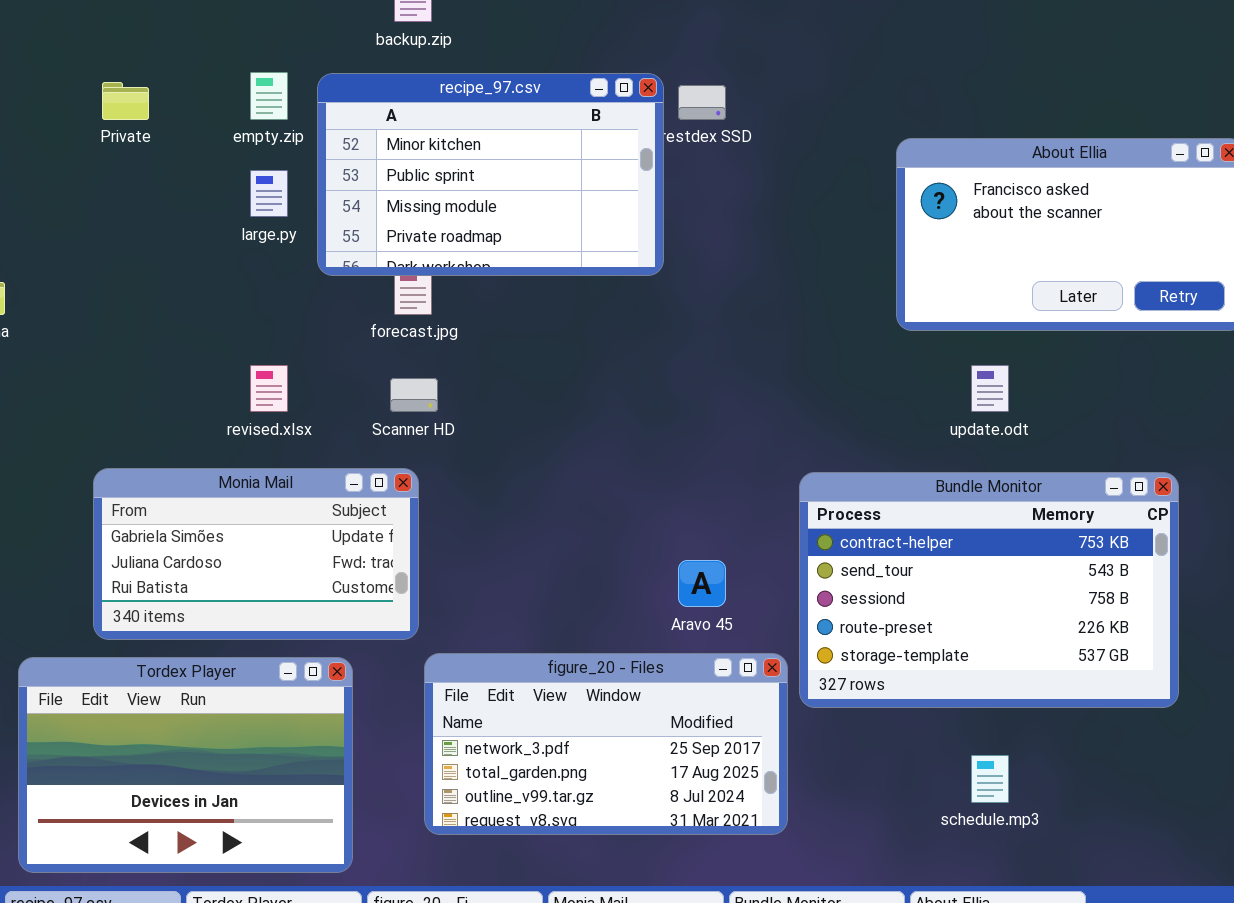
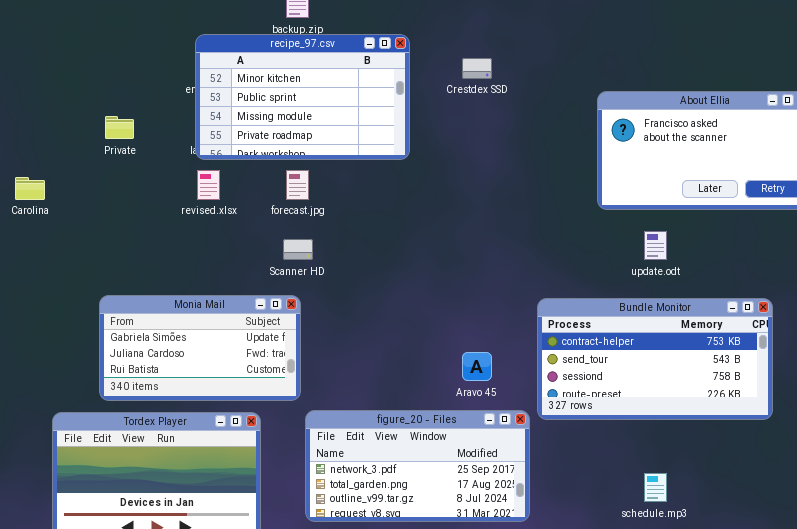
recipe_97.csv: [317,73,664,276] -> [195,34,410,160], moved
Private: [102,82,149,120] -> [105,116,134,139], moved
revised.xlsx: [250,365,288,412] -> [197,170,220,200], moved
Bundle Monitor: [799,472,1179,708] -> [537,298,773,420], resized

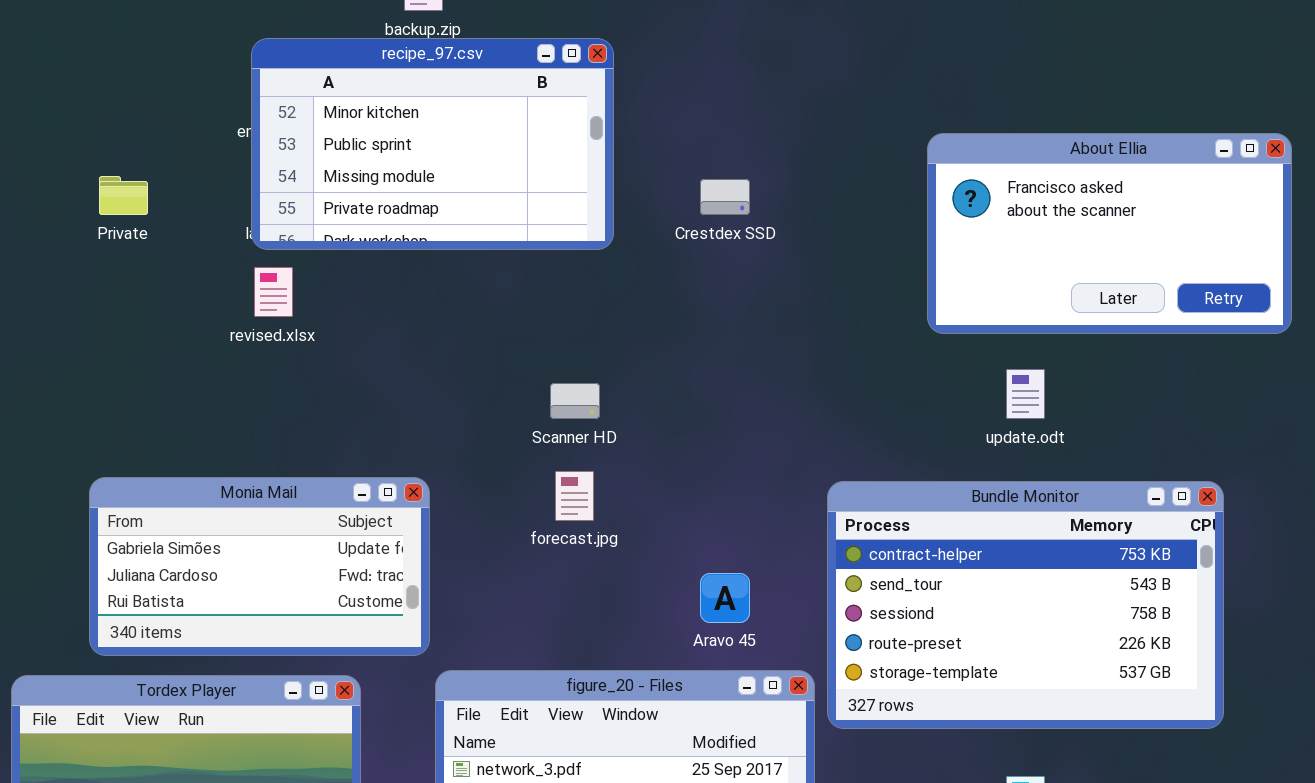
Crestdex SSD: [462,58,492,79] -> [700,179,750,215], moved
forecast.jpg: [286,170,309,200] -> [555,471,594,521], moved
Scanner HD: [283,239,313,260] -> [550,383,600,419], moved
Bundle Monitor: [537,298,773,420] -> [827,481,1224,729], resized

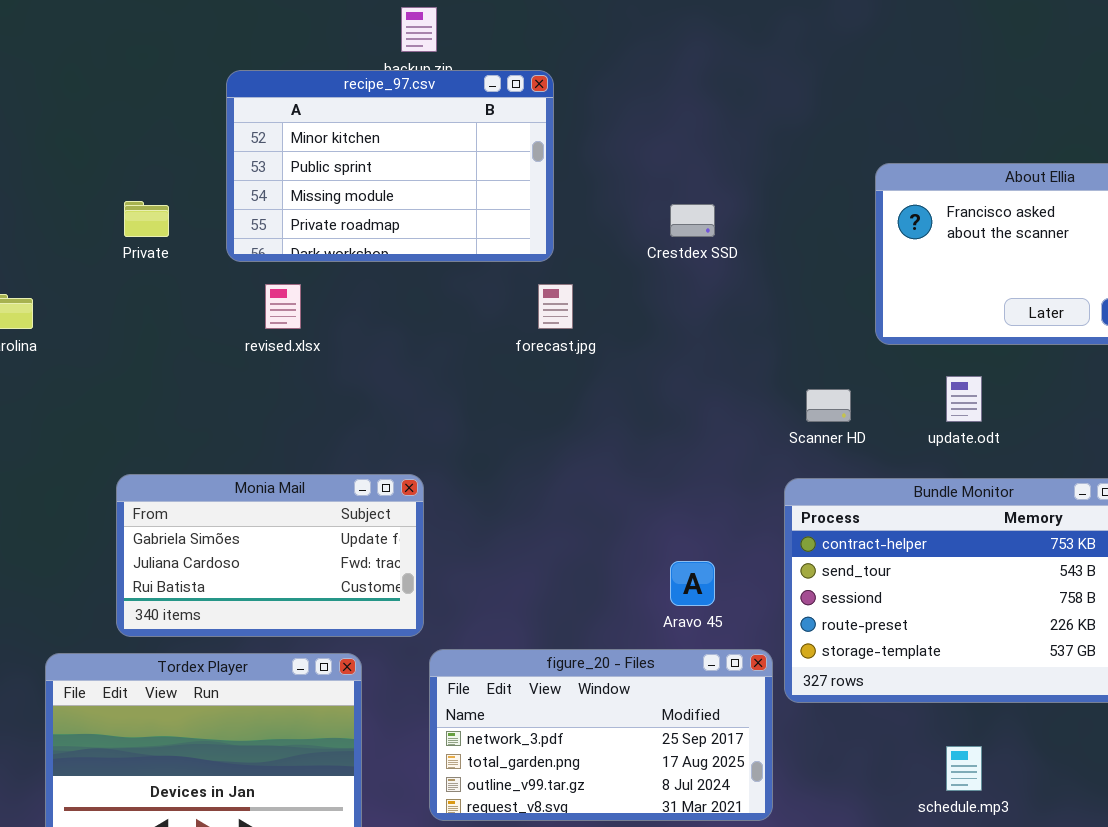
recipe_97.csv: [251,38,614,250] -> [226,70,554,262], moved
Scanner HD: [550,383,600,419] -> [806,389,851,422], moved
forecast.jpg: [555,471,594,521] -> [538,284,573,329], moved

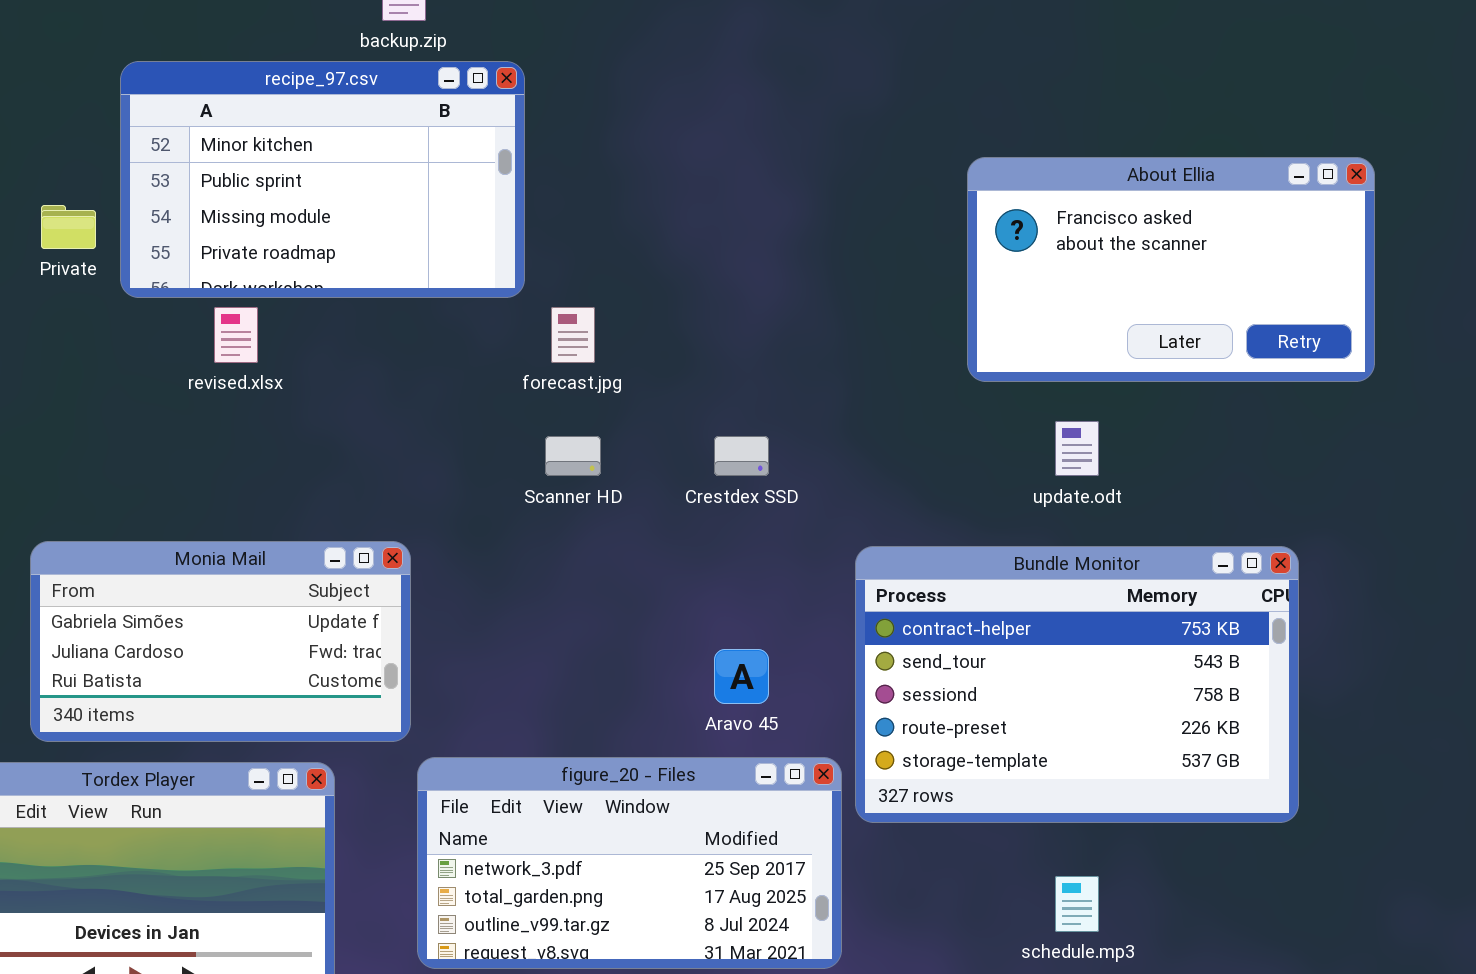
recipe_97.csv: [226,70,554,262] -> [120,61,525,298], moved
Crestdex SSD: [670,204,715,237] -> [714,436,769,476], moved
Scanner HD: [806,389,851,422] -> [545,436,601,476], moved

